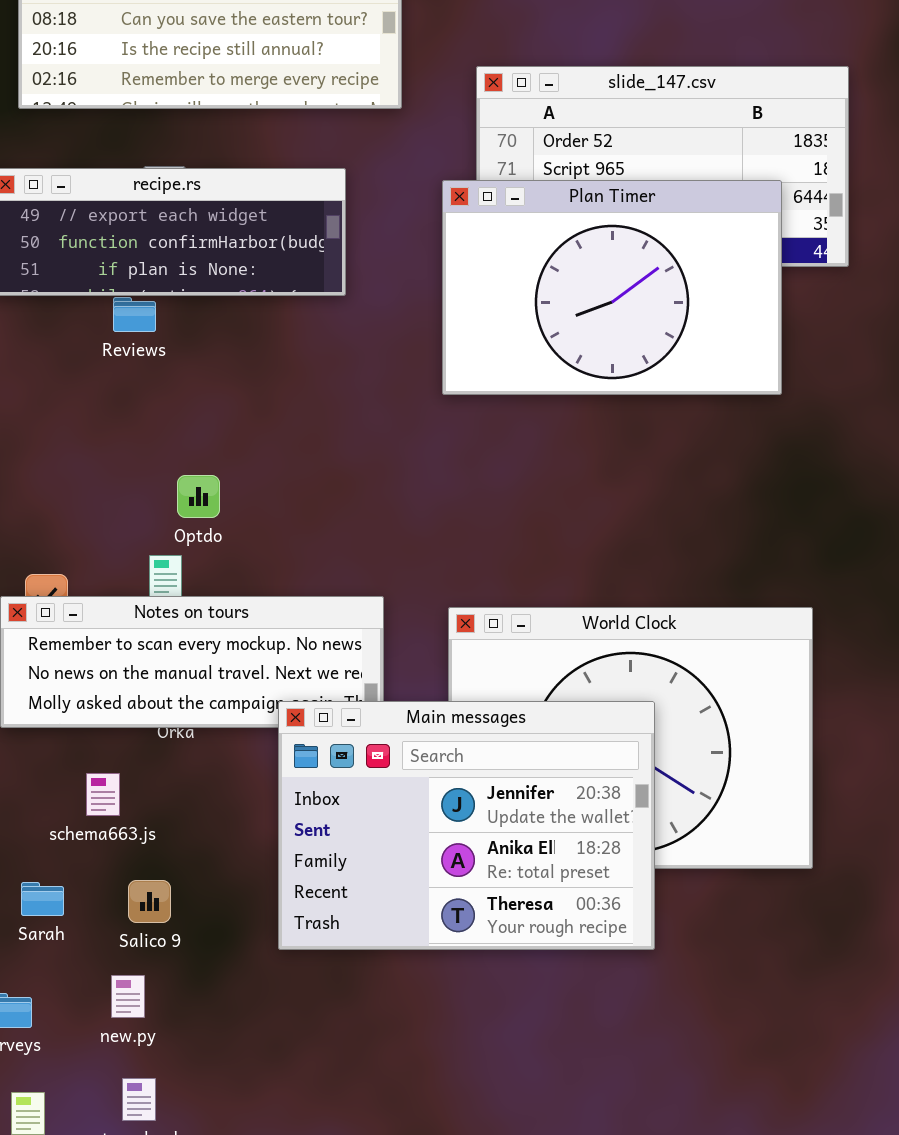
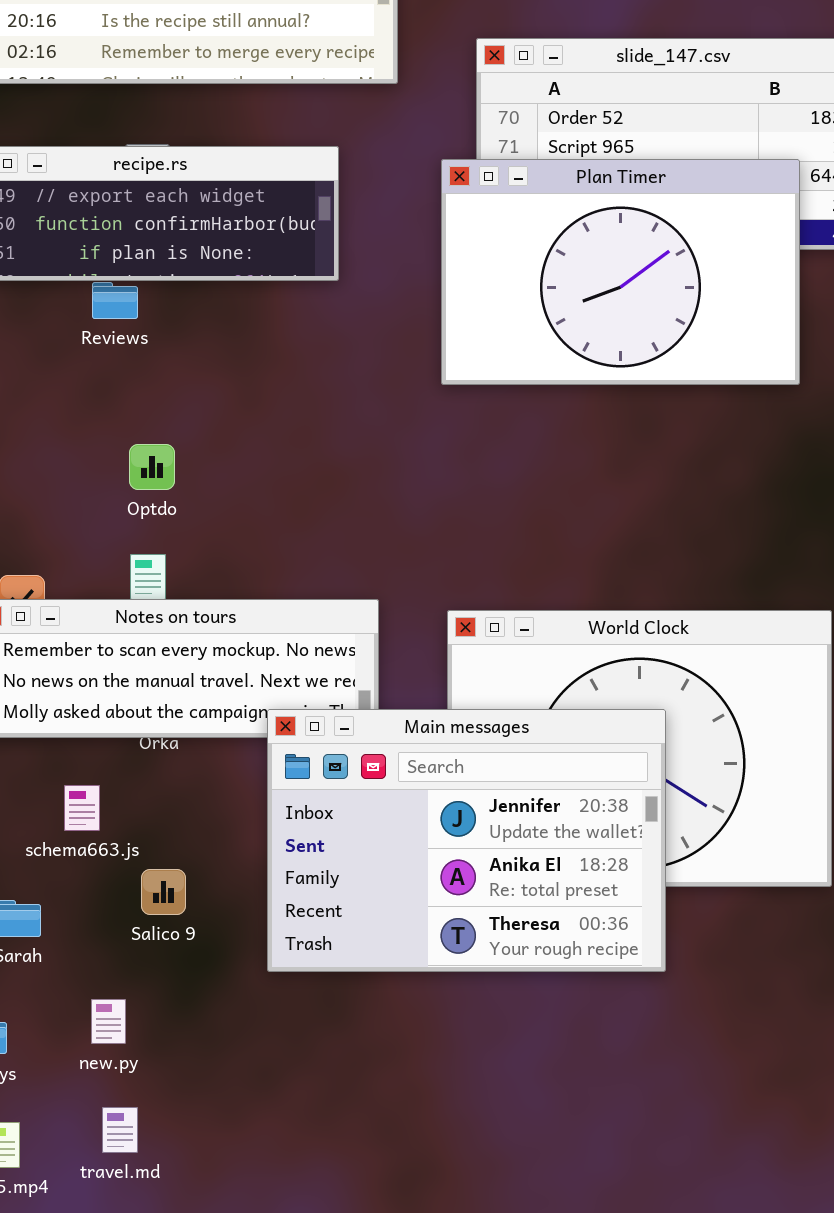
Optdo: [177,475,220,518] -> [129,444,175,490], moved
Salico 9: [128,880,171,923] -> [141,869,186,915], moved

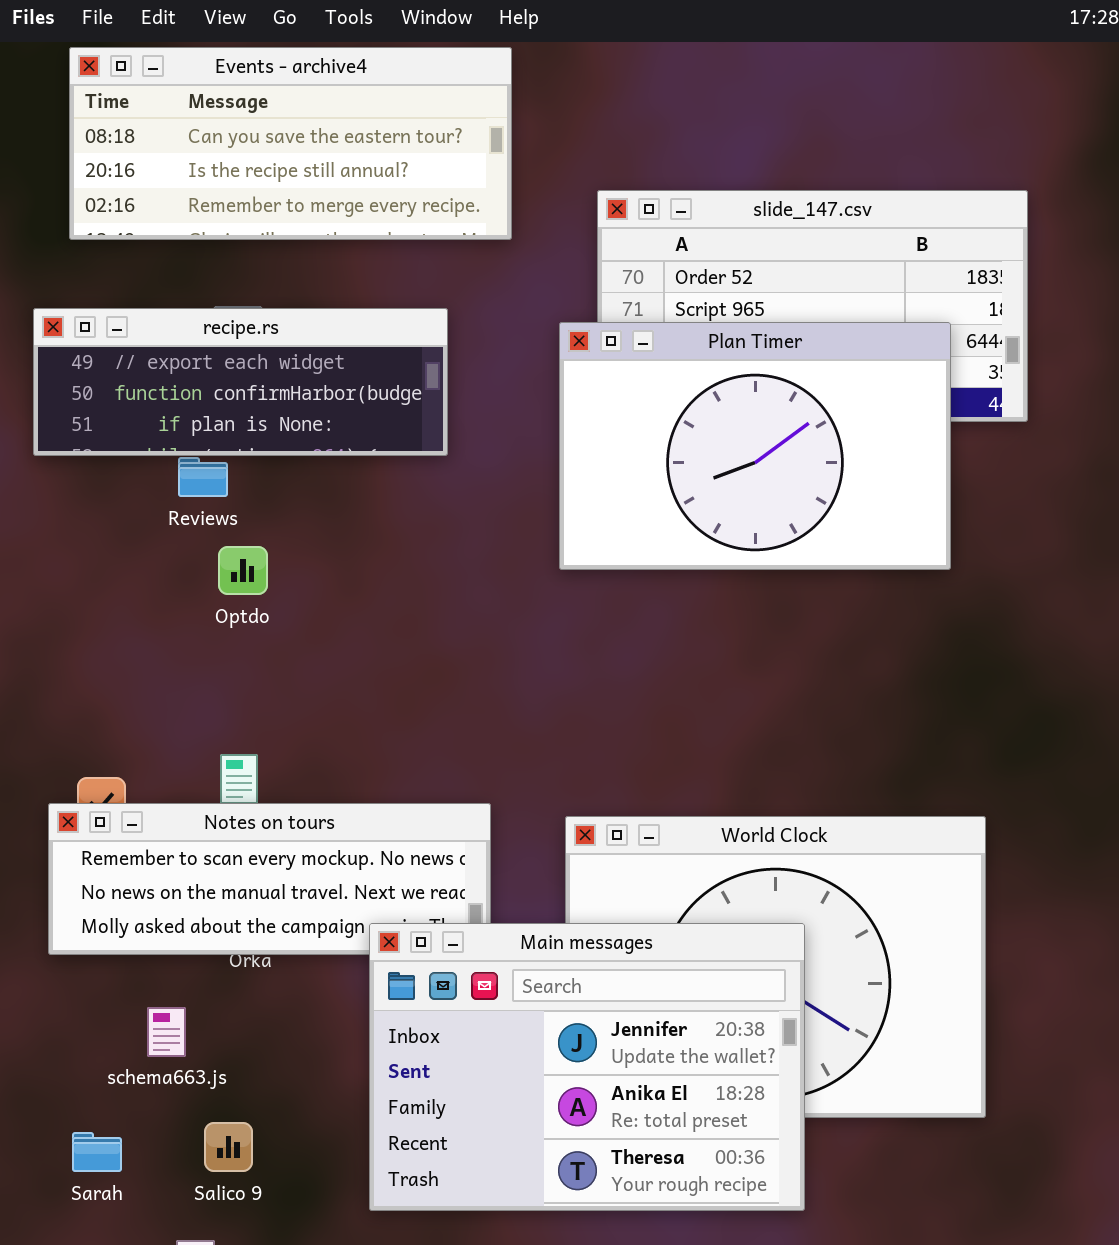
Optdo: [129,444,175,490] -> [218,546,268,595], moved
Salico 9: [141,869,186,915] -> [204,1122,253,1172], moved

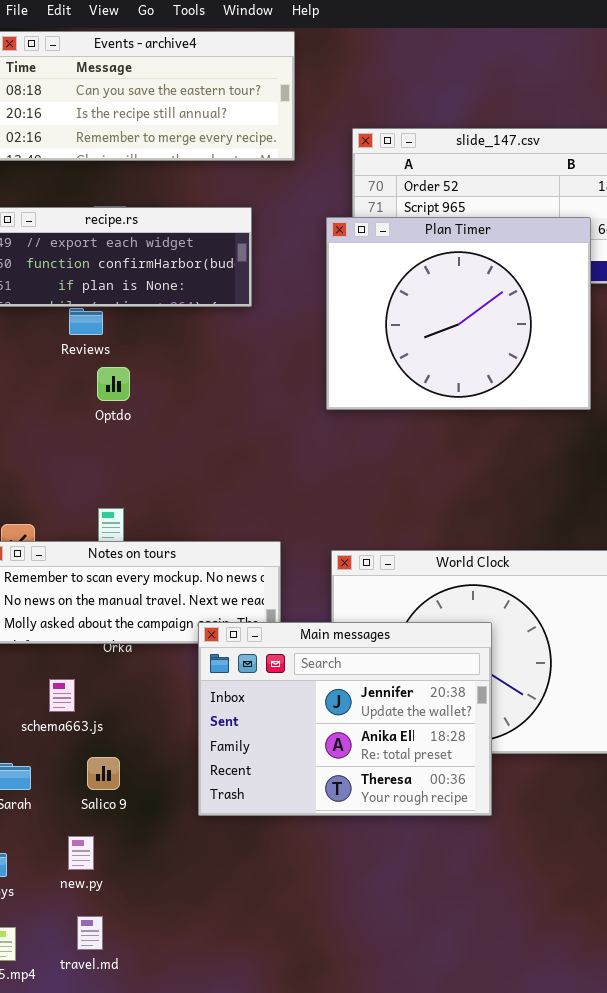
Plan Timer: [559,322,951,570] -> [326,217,591,410], resized

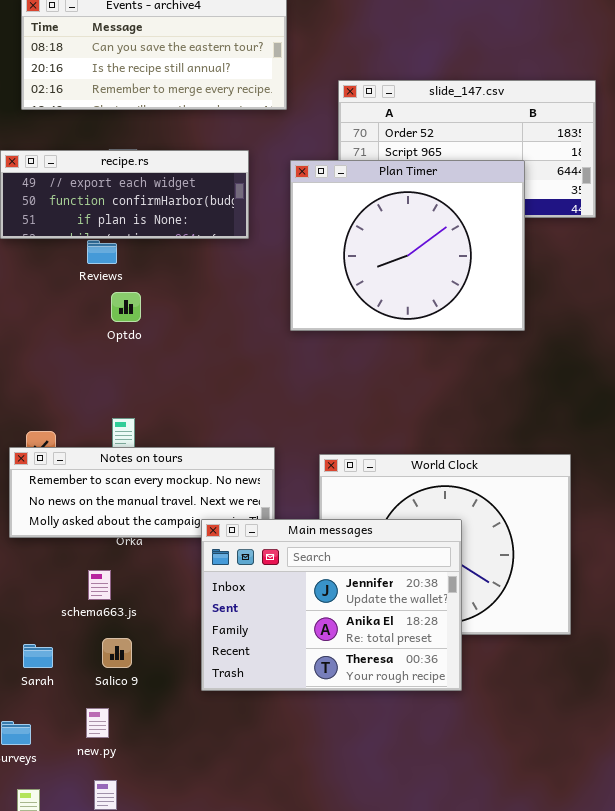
Plan Timer: [326,217,591,410] -> [290,160,525,331], moved
schema663.js: [49,679,75,712] -> [88,570,111,600], moved

